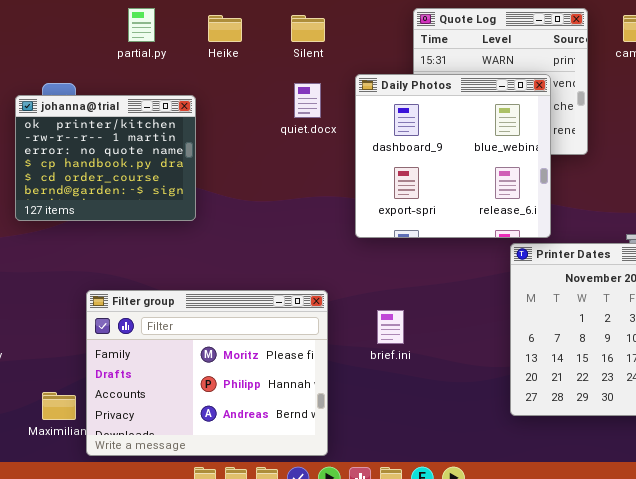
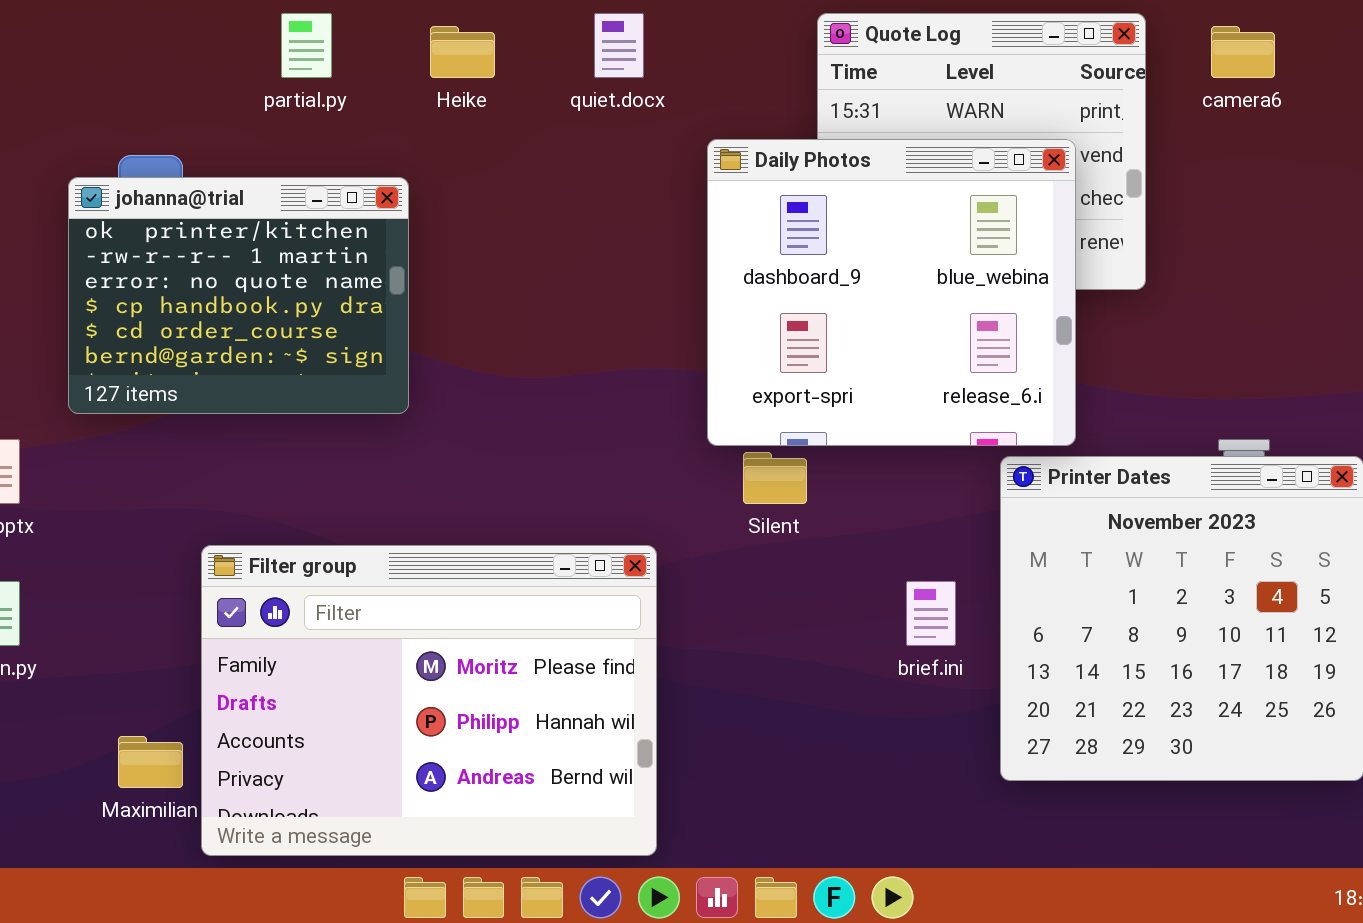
Silent: [291,15,325,42] -> [743,452,807,504], moved
quiet.docx: [294,83,321,118] -> [594,13,644,78], moved
brief.ini: [377,310,404,344] -> [906,581,956,646], moved

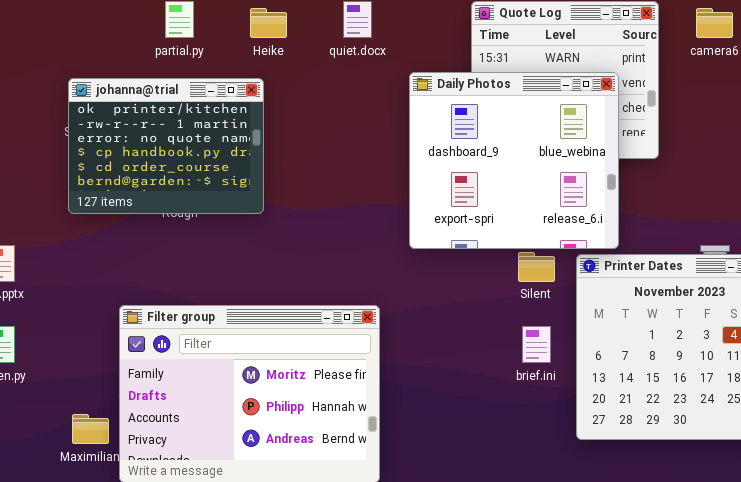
johanna@trial: [68,177,409,414] -> [68,78,264,214], moved
Silent: [743,452,807,504] -> [518,252,555,282], moved

